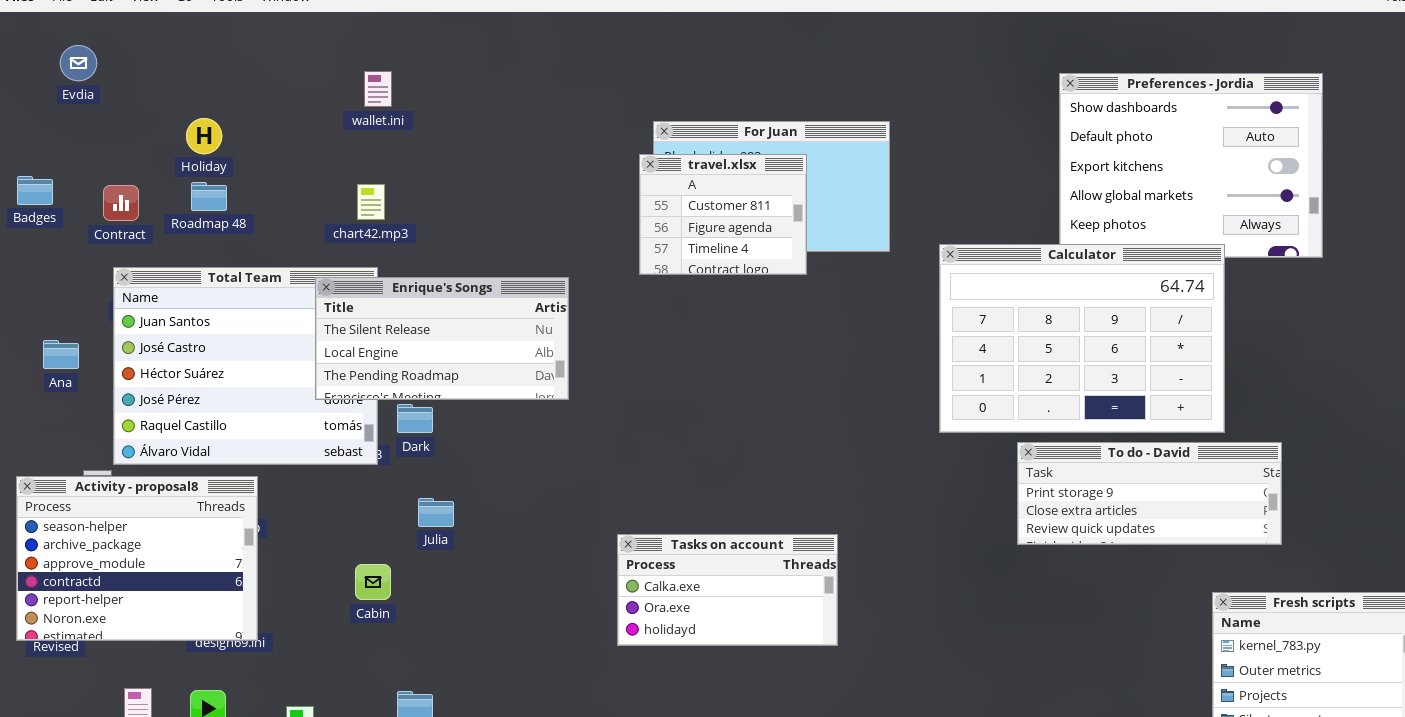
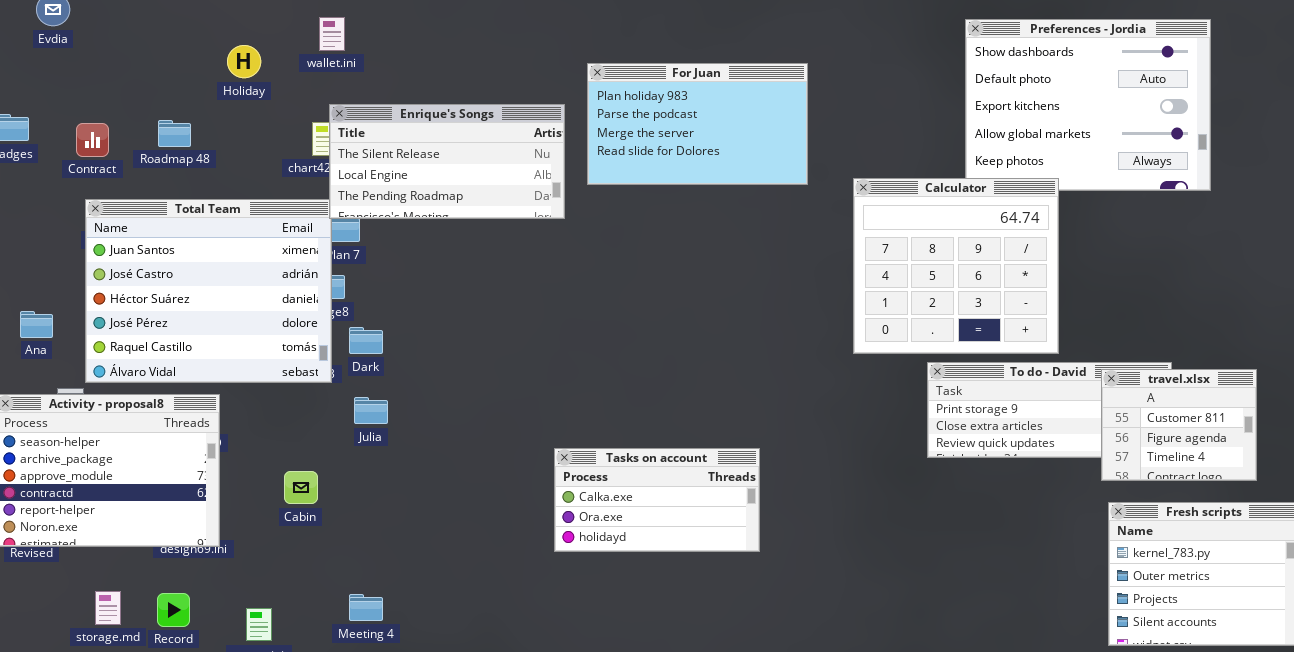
Holiday: [186,118,222,154] -> [227,45,261,78], moved
travel.xlsx: [639,154,807,275] -> [1101,369,1257,481], moved
Calculator: [939,244,1225,433] -> [853,178,1059,354], resized
Enrique's Songs: [315,277,569,400] -> [329,104,565,219], moved
Ana: [43,340,79,369] -> [20,311,53,338], moved
Julia: [418,498,454,527] -> [354,397,388,424], moved
Cabin: [355,564,391,600] -> [284,471,318,504], moved

